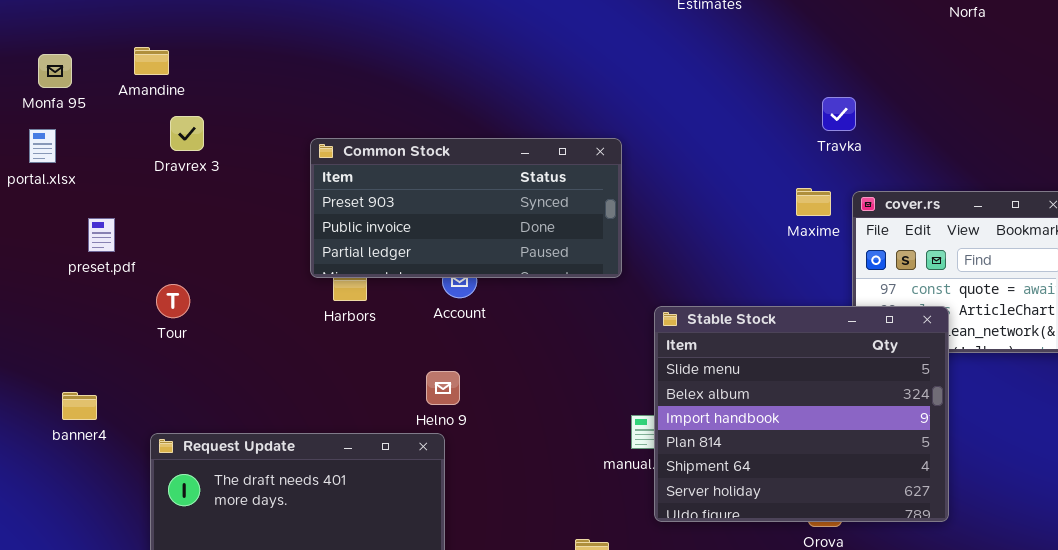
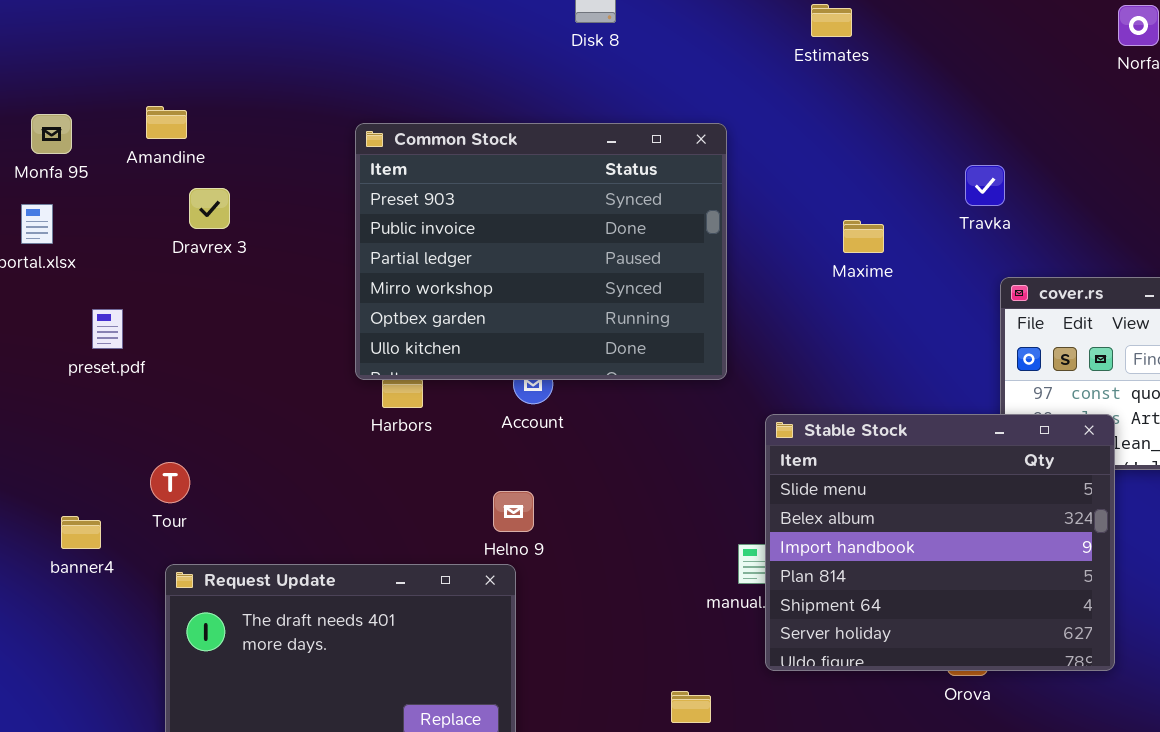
Common Stock: [310,138,622,278] -> [355,123,727,380], resized
Maxime: [796,188,831,216] -> [843,220,884,253], moved
Tour: [156,284,190,318] -> [150,462,190,503], moved

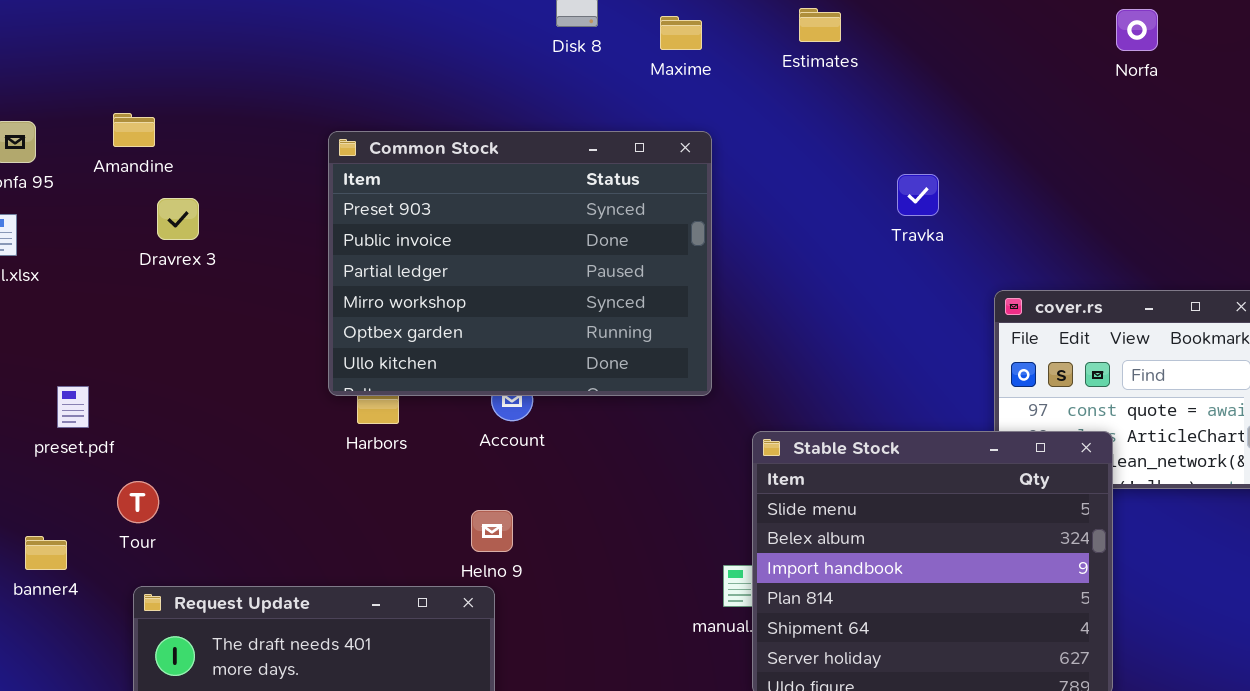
Travka: [965,165,1005,206] -> [897,174,939,216], moved
Maxime: [843,220,884,253] -> [660,16,702,50], moved
preset.pdf: [92,309,123,349] -> [57,386,89,428], moved

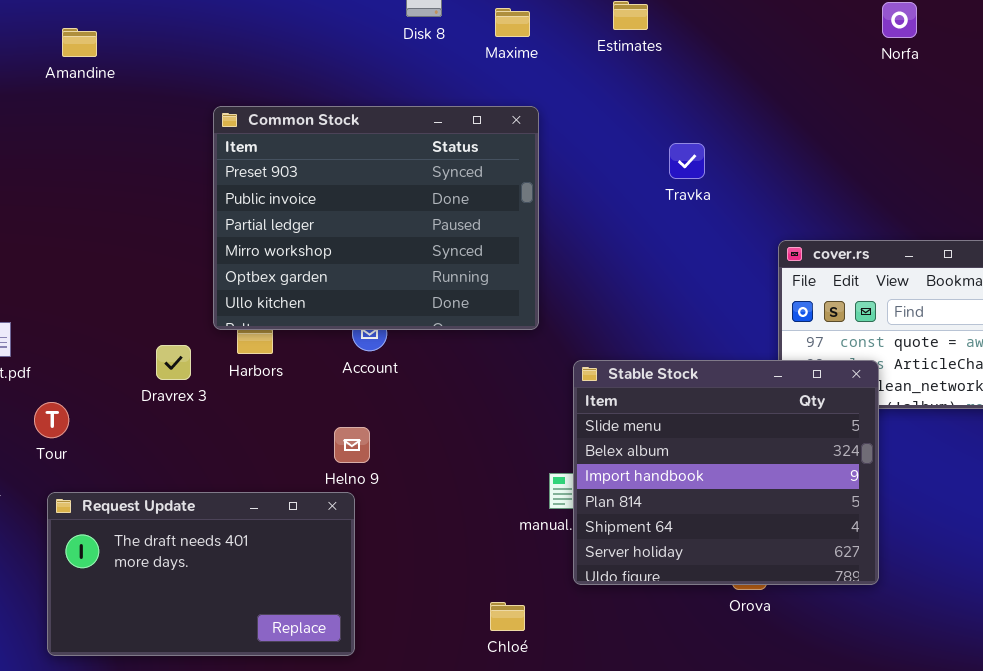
Amandine: [113,113,155,147] -> [62,28,97,57], moved
Travka: [897,174,939,216] -> [669,143,705,179], moved
Dravrex 3: [157,198,199,240] -> [156,345,191,380], moved

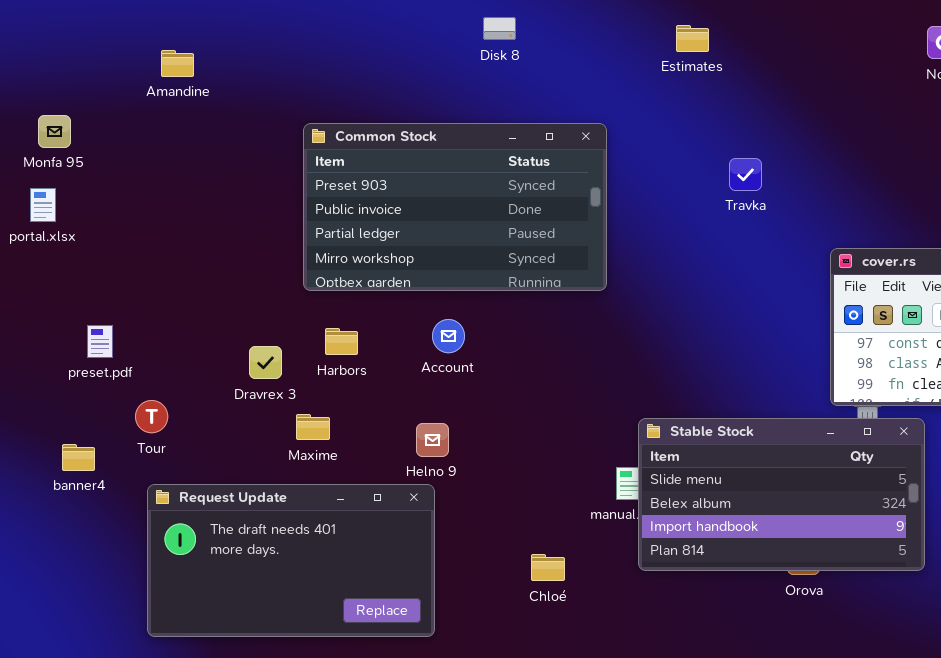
Maxime: [495,8,530,37] -> [296,414,330,440], moved
Common Stock: [213,106,539,330] -> [303,123,607,291], resized
Stable Stock: [573,360,879,585] -> [638,418,925,571], resized
Chloé: [490,602,525,631] -> [531,554,565,581], moved

